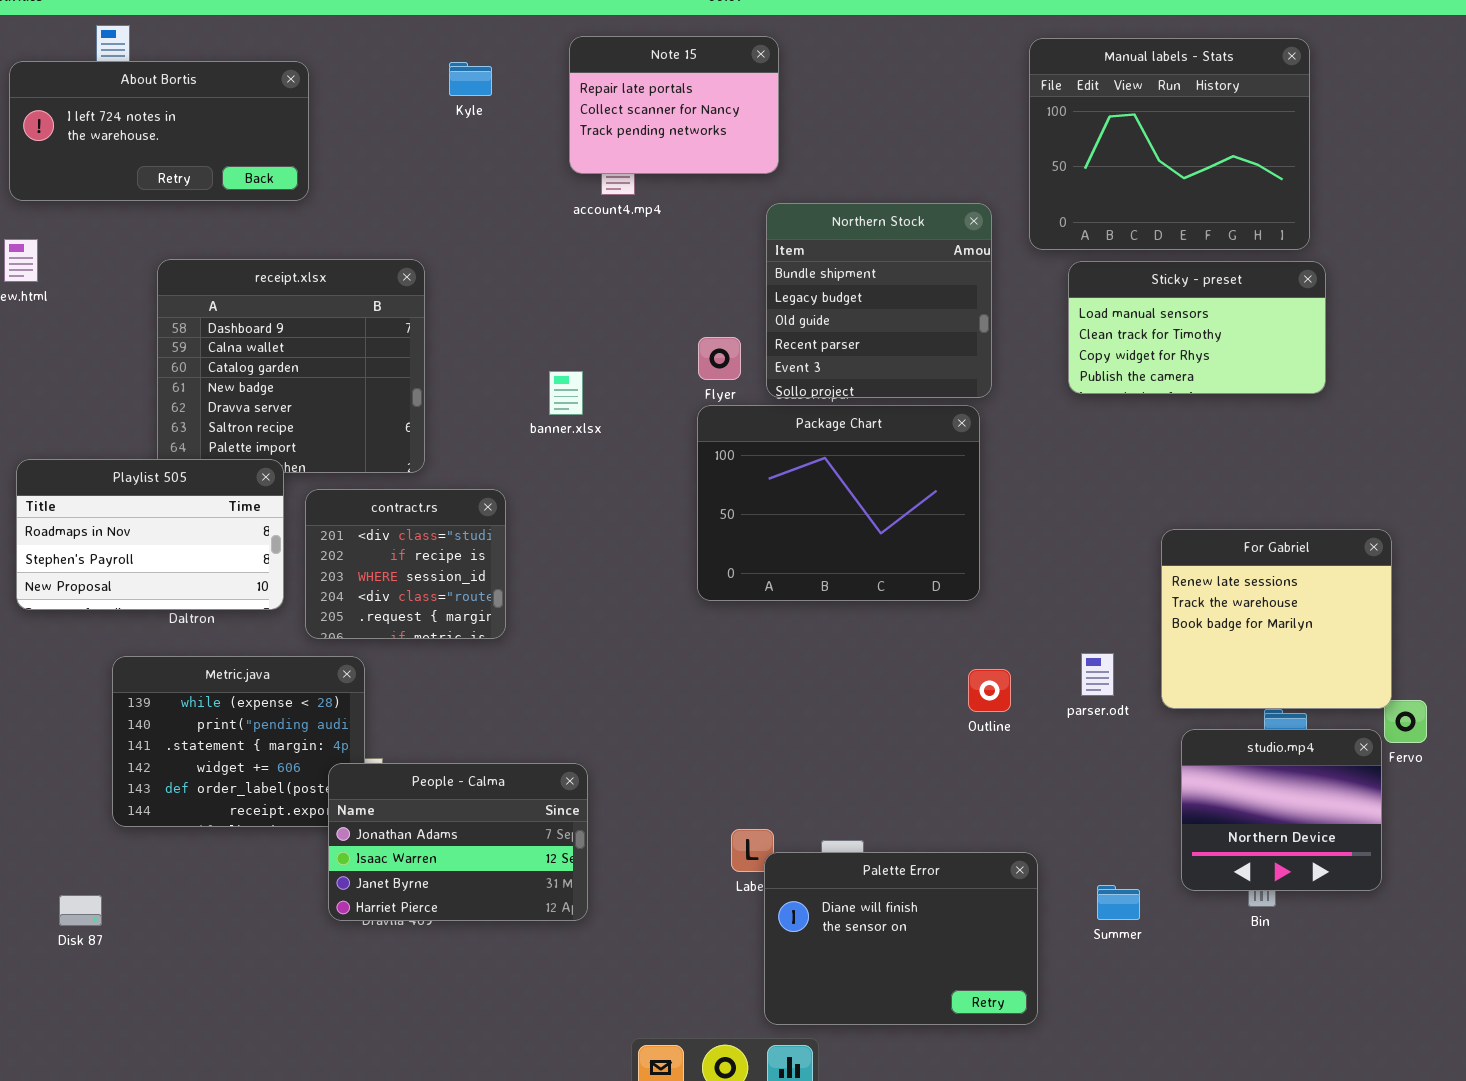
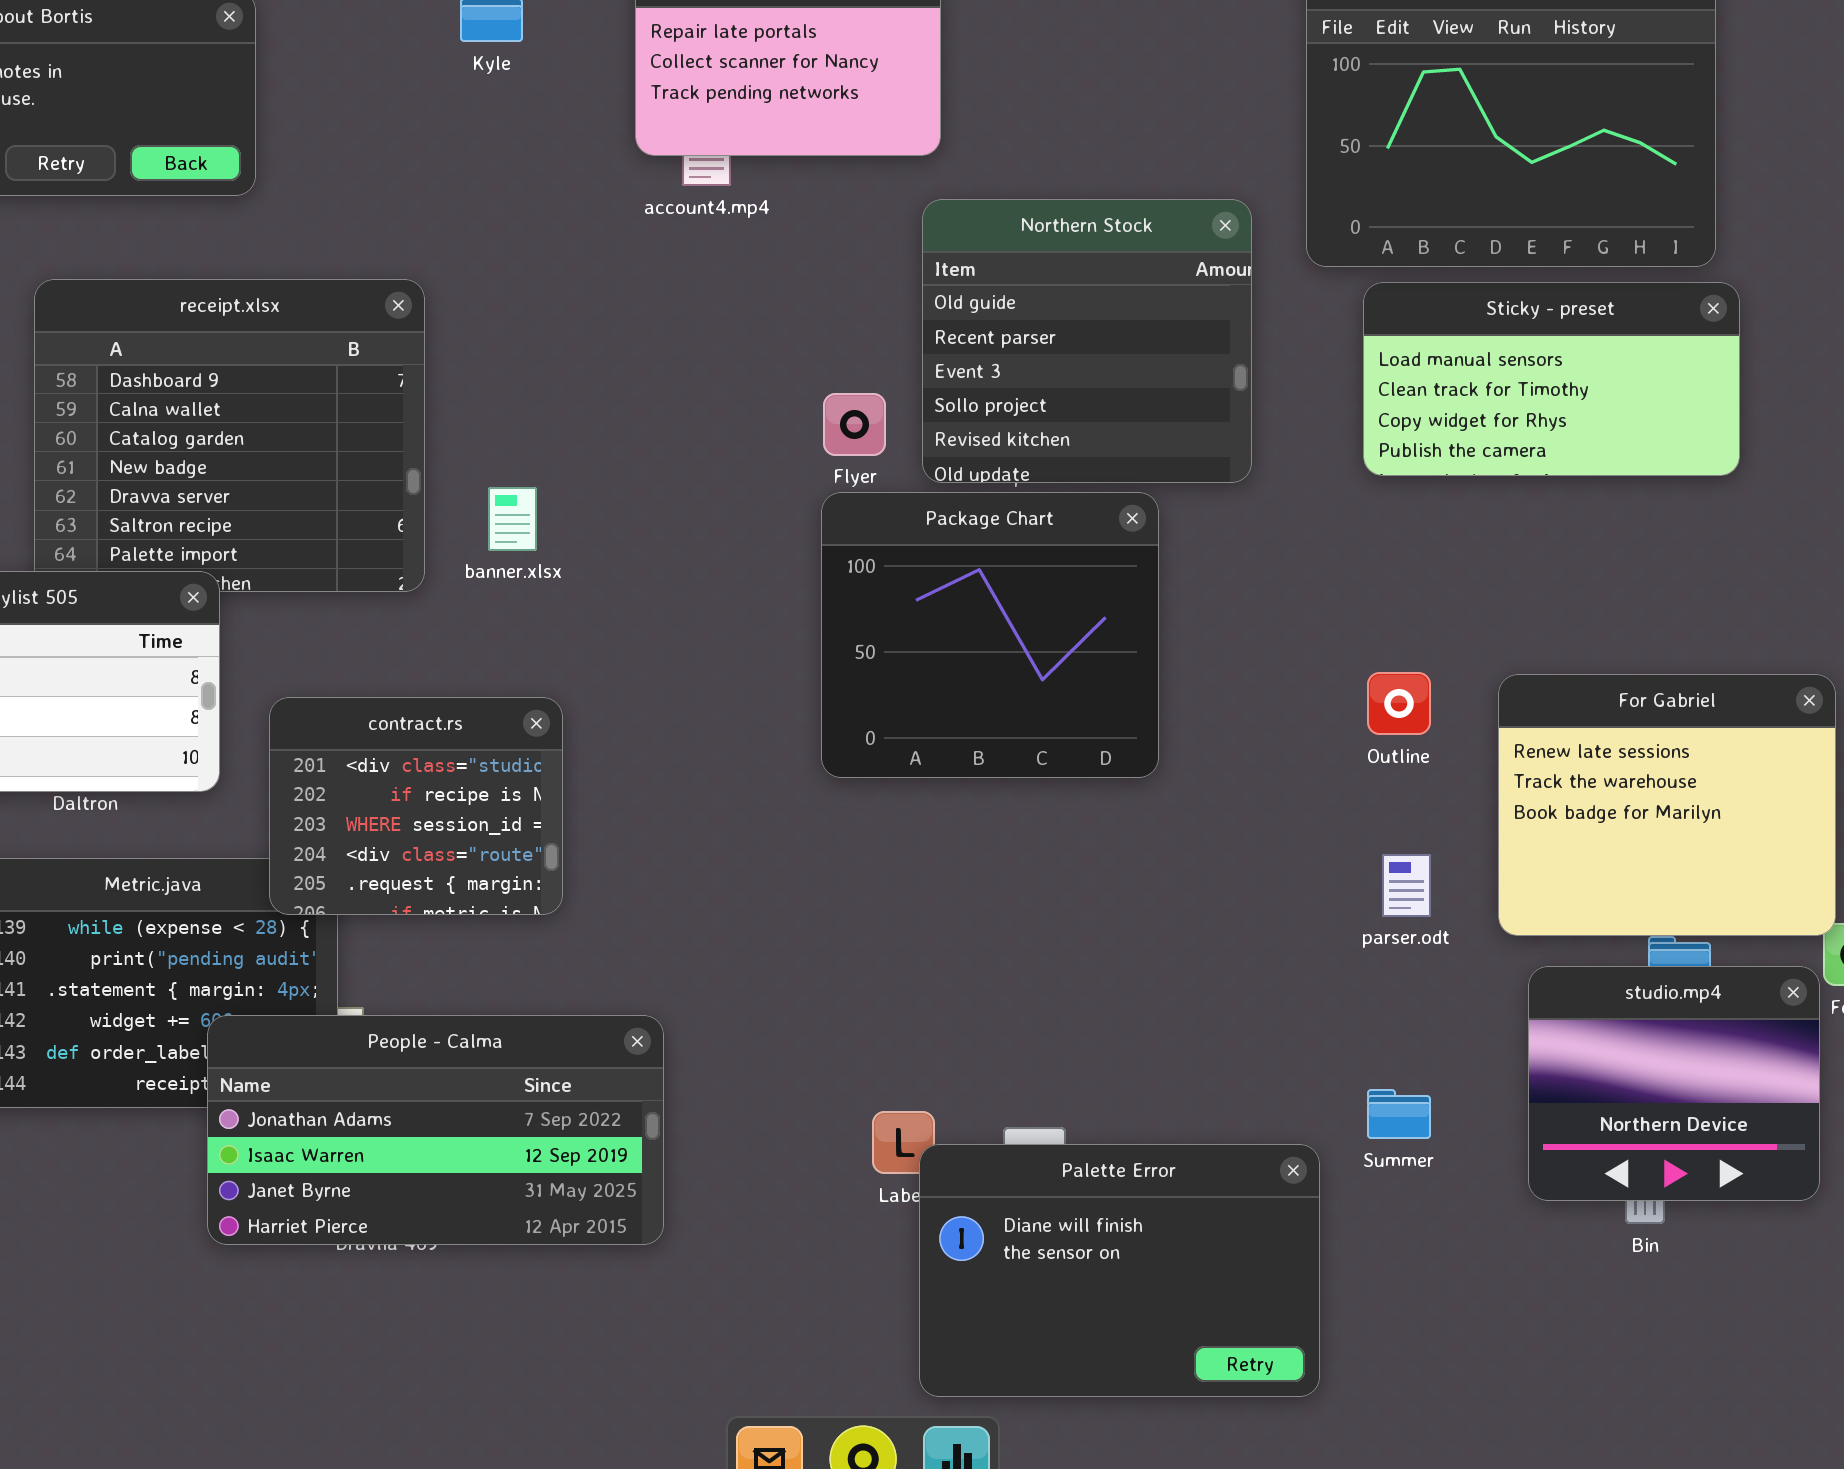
Northern Stock: [766,203,992,398] -> [922,199,1252,483], scrolled down 2 rows
banner.xlsx: [549,371,583,415] -> [488,487,537,551], moved
Package Chart: [697,405,980,601] -> [821,492,1159,778], resized
contract.rs: [305,489,506,639] -> [269,697,563,915], moved
Outline: [968,669,1011,712] -> [1367,672,1431,735], moved
People - Calma: [328,763,588,921] -> [207,1015,664,1245], resized
Summer: [1097,885,1140,920] -> [1367,1089,1431,1139], moved

